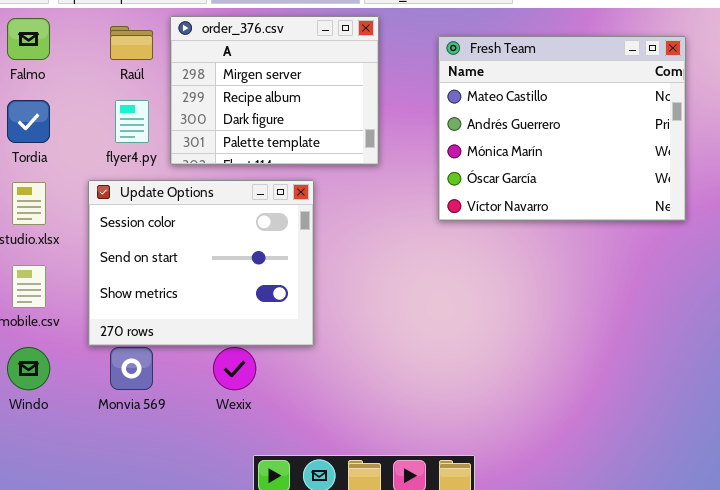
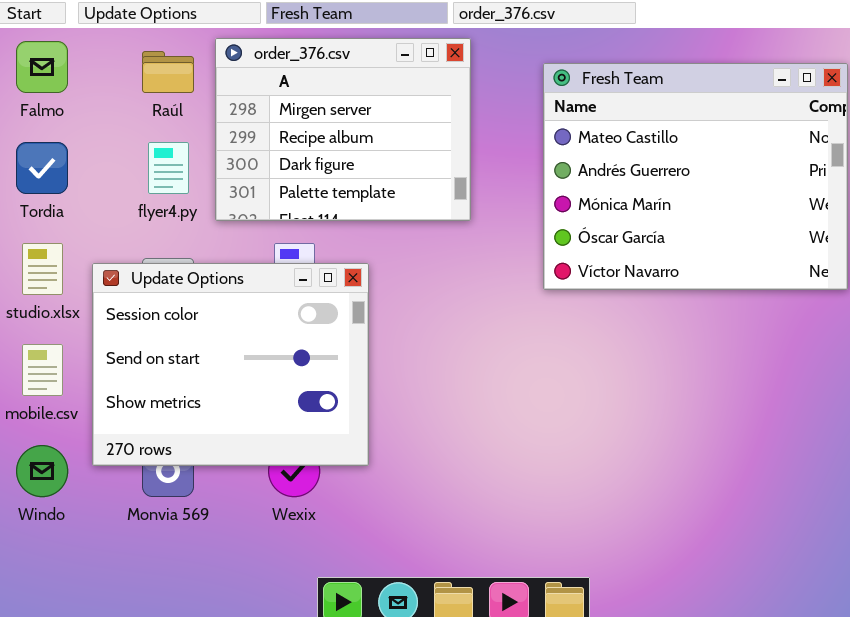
Update Options: [88,180,314,346] -> [92,263,369,466], moved

